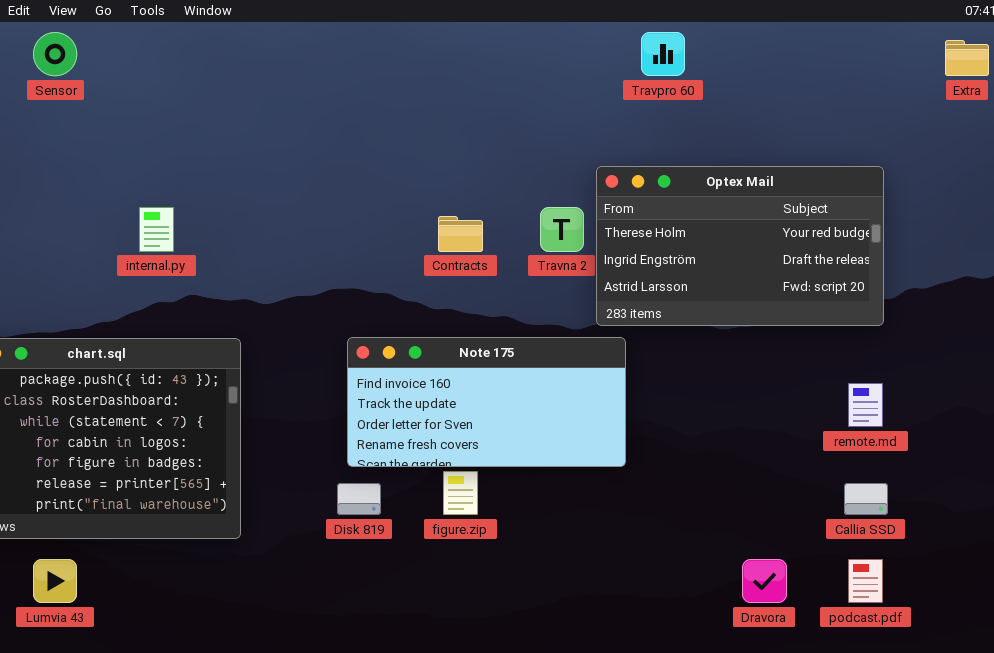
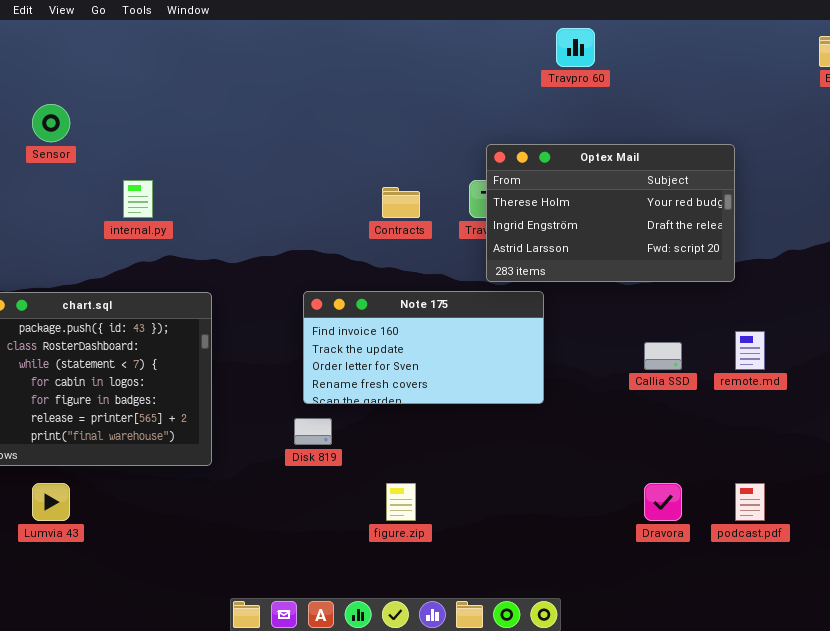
Sensor: [33,32,77,76] -> [32,104,70,142], moved
Optex Mail: [596,166,884,326] -> [486,144,735,282], moved
figure.zip: [443,471,478,515] -> [386,483,416,521], moved
Callia SSD: [844,483,888,515] -> [644,342,682,370], moved

